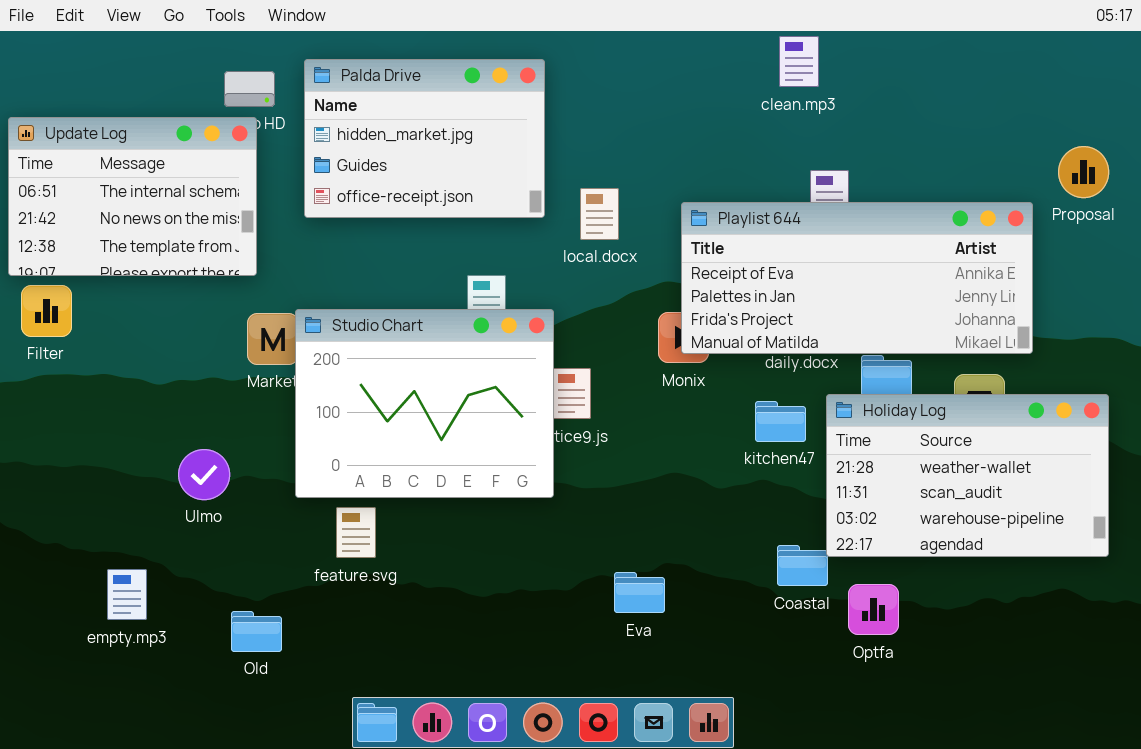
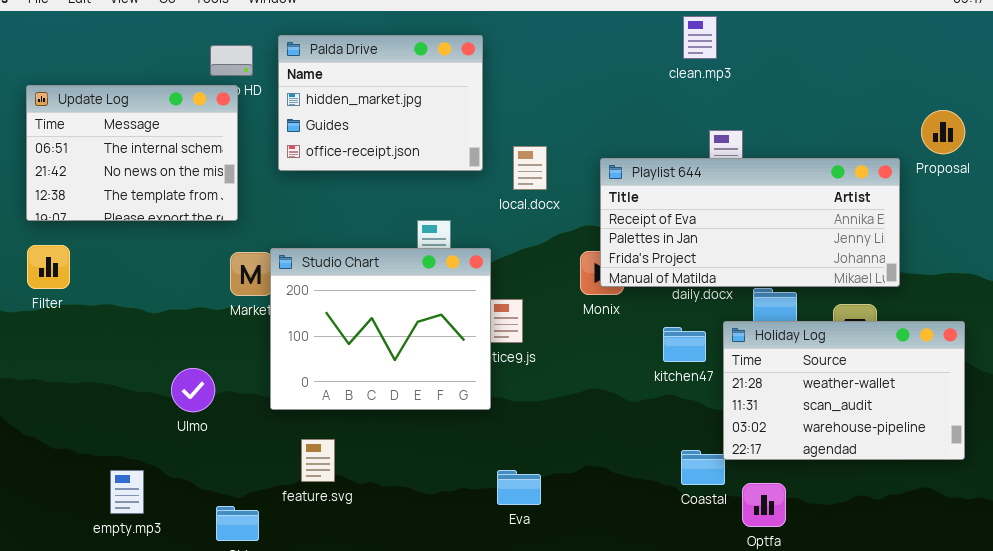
Filter: [21,285,72,337] -> [27,245,70,289], moved
feature.svg: [336,507,376,558] -> [301,439,335,482], moved
Eva: [614,572,665,613] -> [497,470,541,505], moved

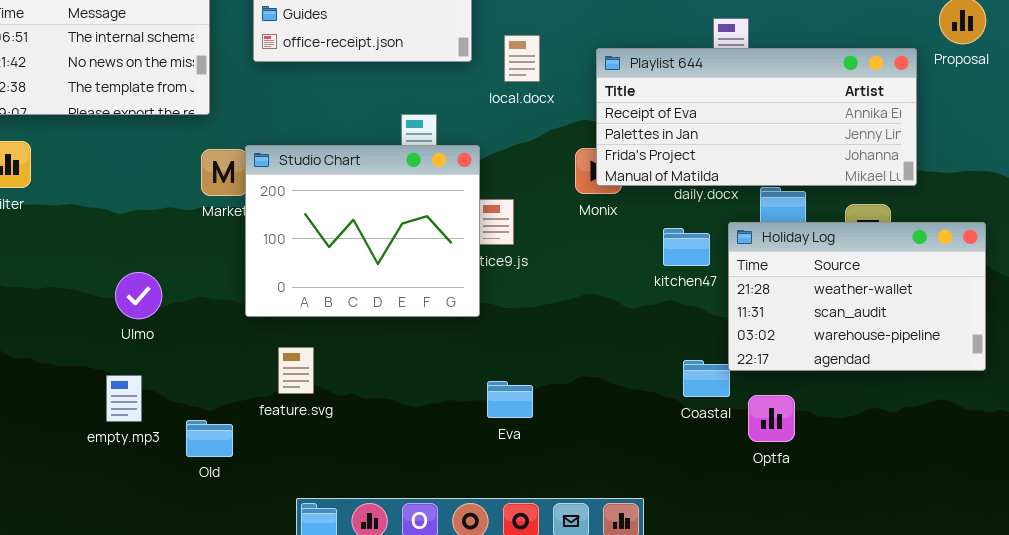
Ulmo: [171,368,215,412] -> [115,272,162,319], moved
empty.mp3: [110,470,144,514] -> [106,375,142,422], moved

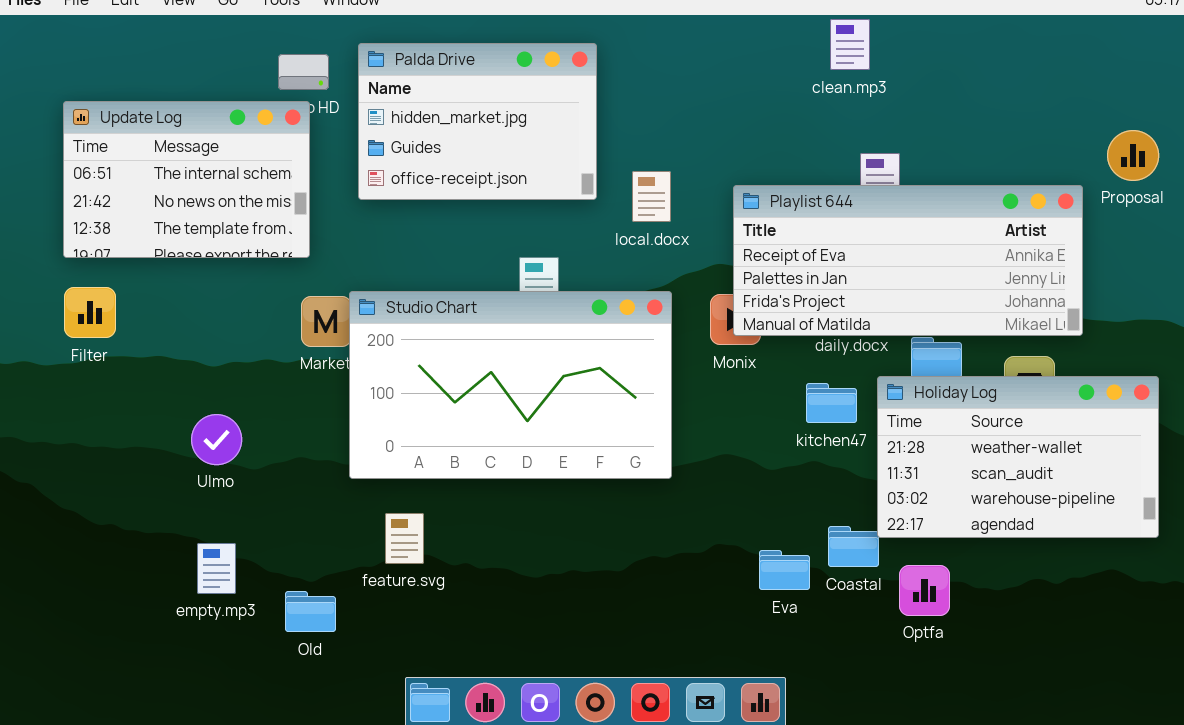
Studio Chart: [245,145,480,317] -> [349,291,672,479], resized
Ulmo: [115,272,162,319] -> [191,414,242,465], moved
Eva: [487,381,533,418] -> [759,550,810,590], moved

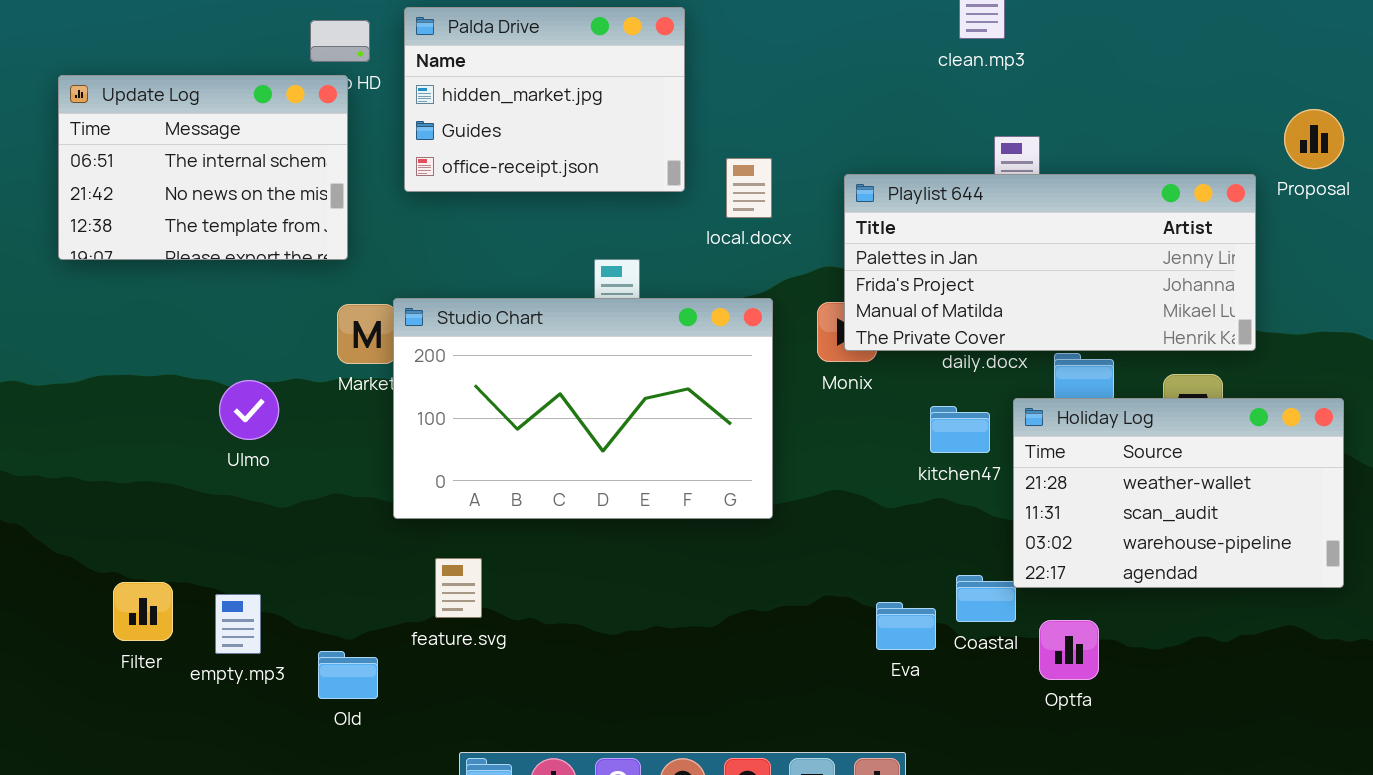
Playlist 644: [733,185,1083,336] -> [844,174,1256,351], scrolled down 1 row
Filter: [64,287,116,338] -> [113,582,173,641], moved
Ulmo: [191,414,242,465] -> [219,380,279,440], moved

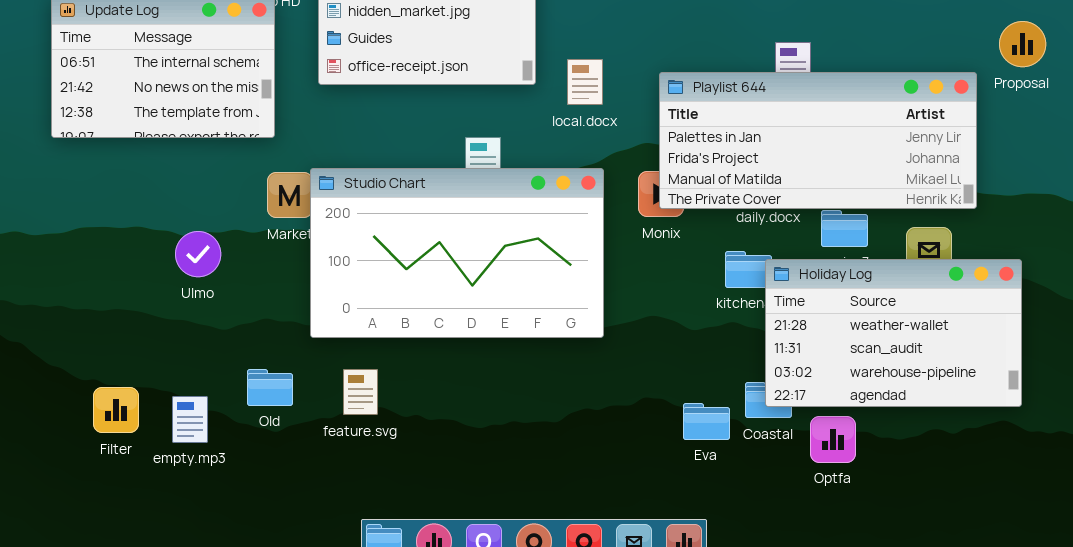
Holiday Log: [1013,398,1344,588] -> [765,259,1022,407], moved
Old: [318,651,378,699] -> [247,369,293,406], moved

